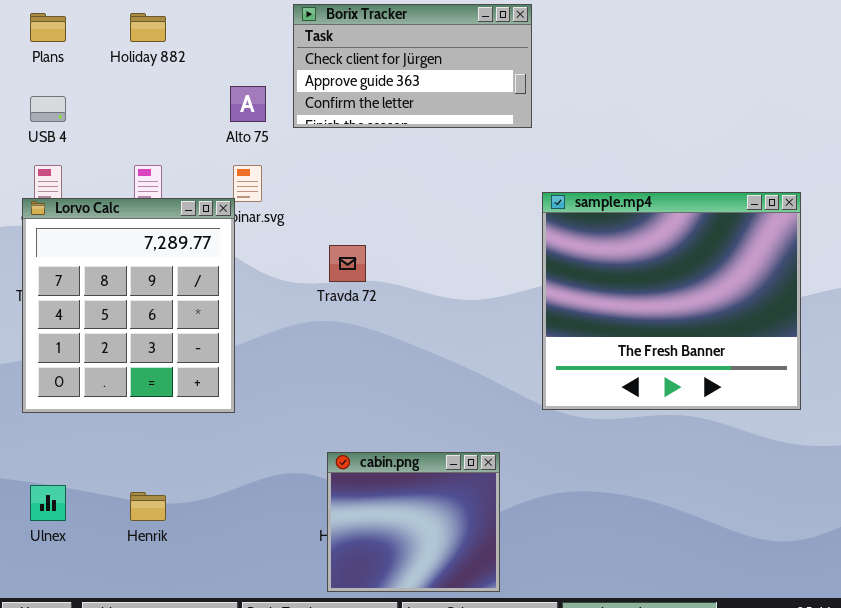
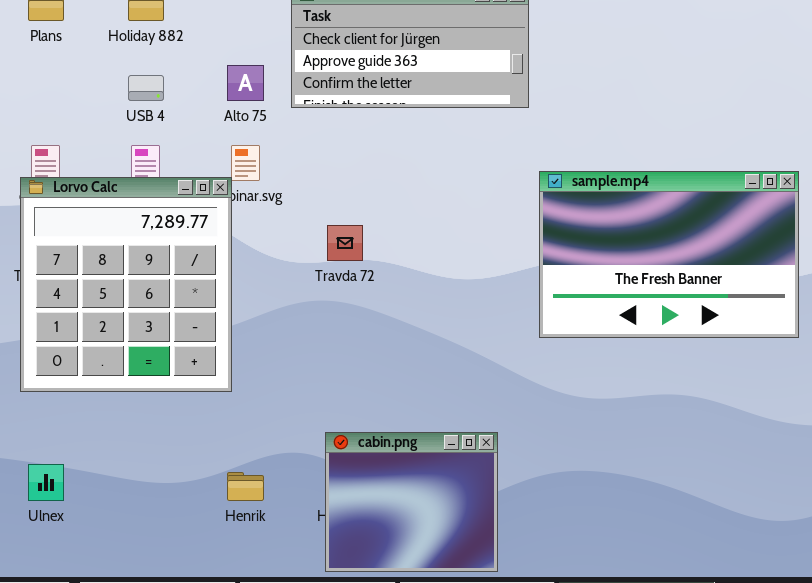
USB 4: [30,96,66,122] -> [128,75,164,101], moved
sample.mp4: [542,192,801,410] -> [539,171,799,338], resized
Henrik: [130,492,166,521] -> [227,472,264,501], moved

